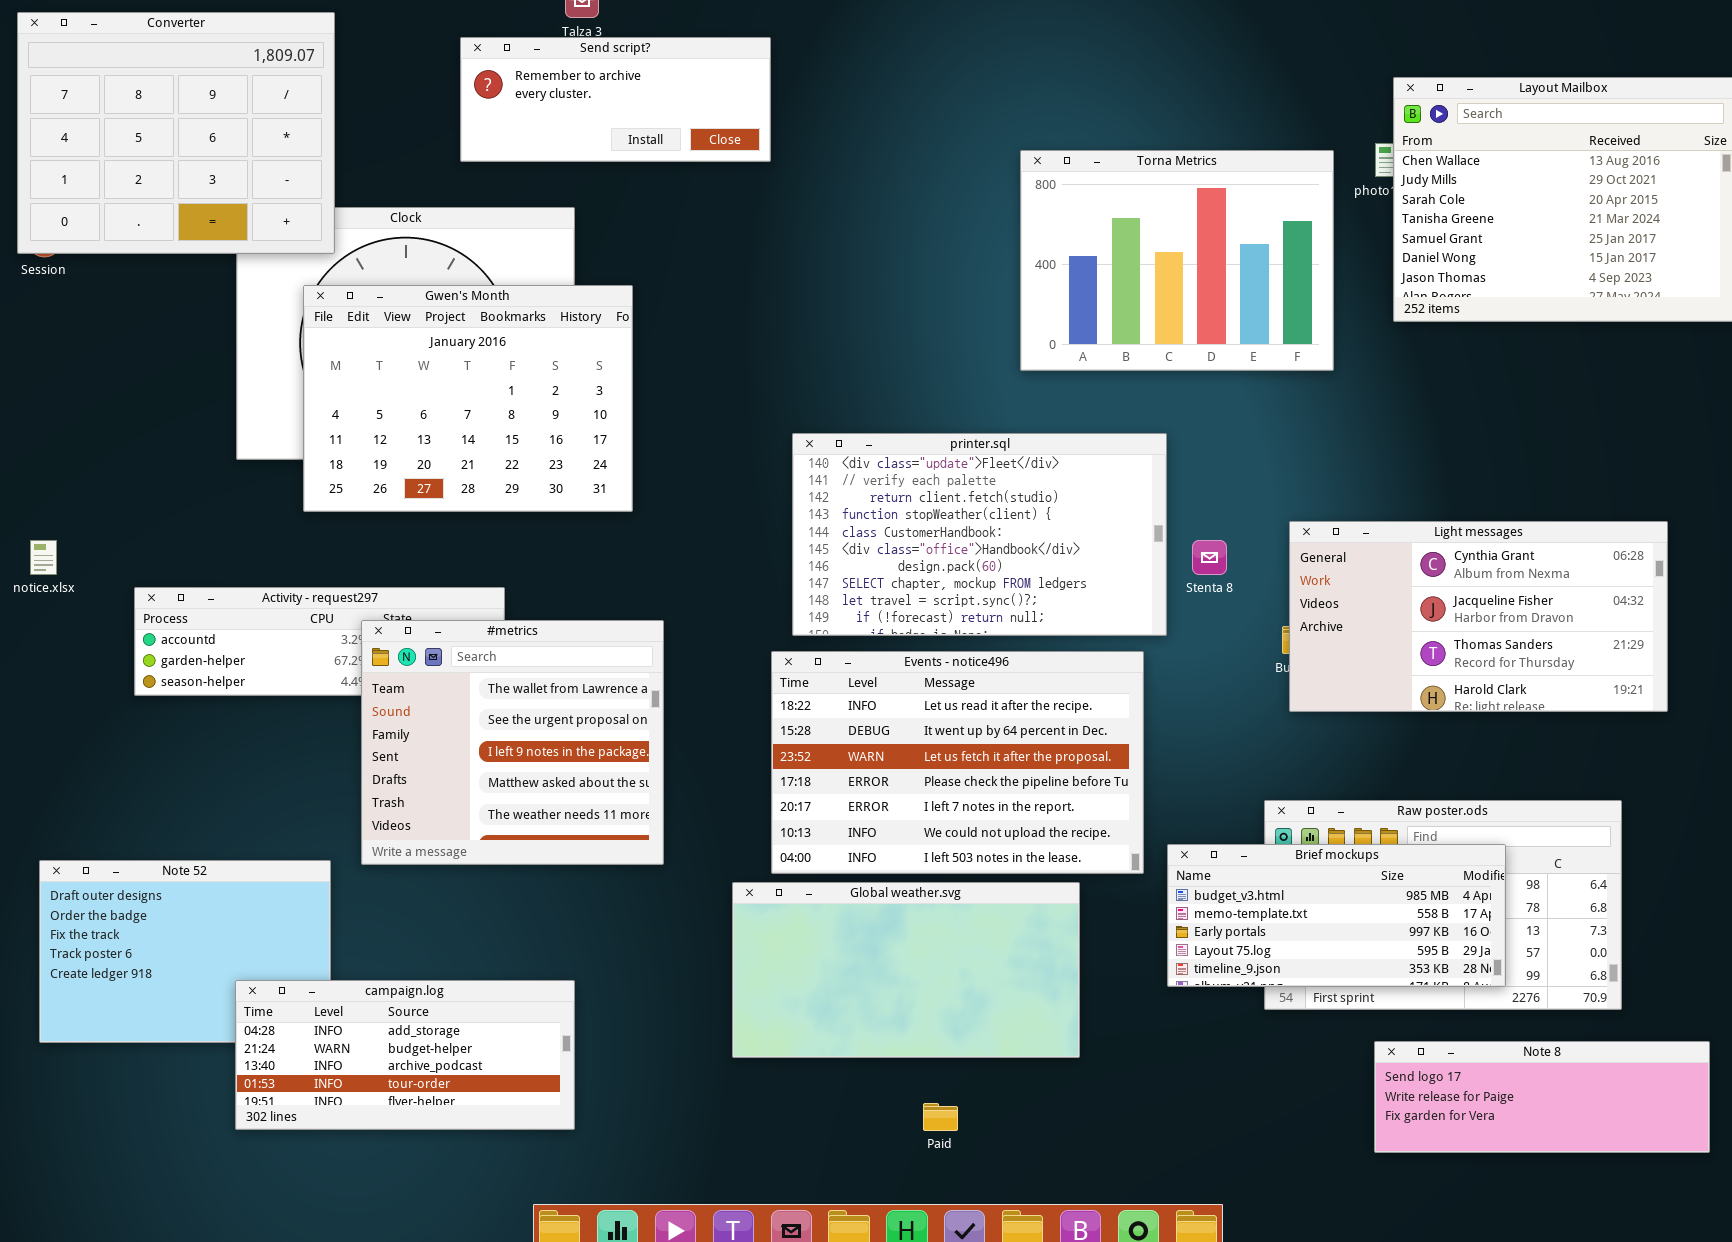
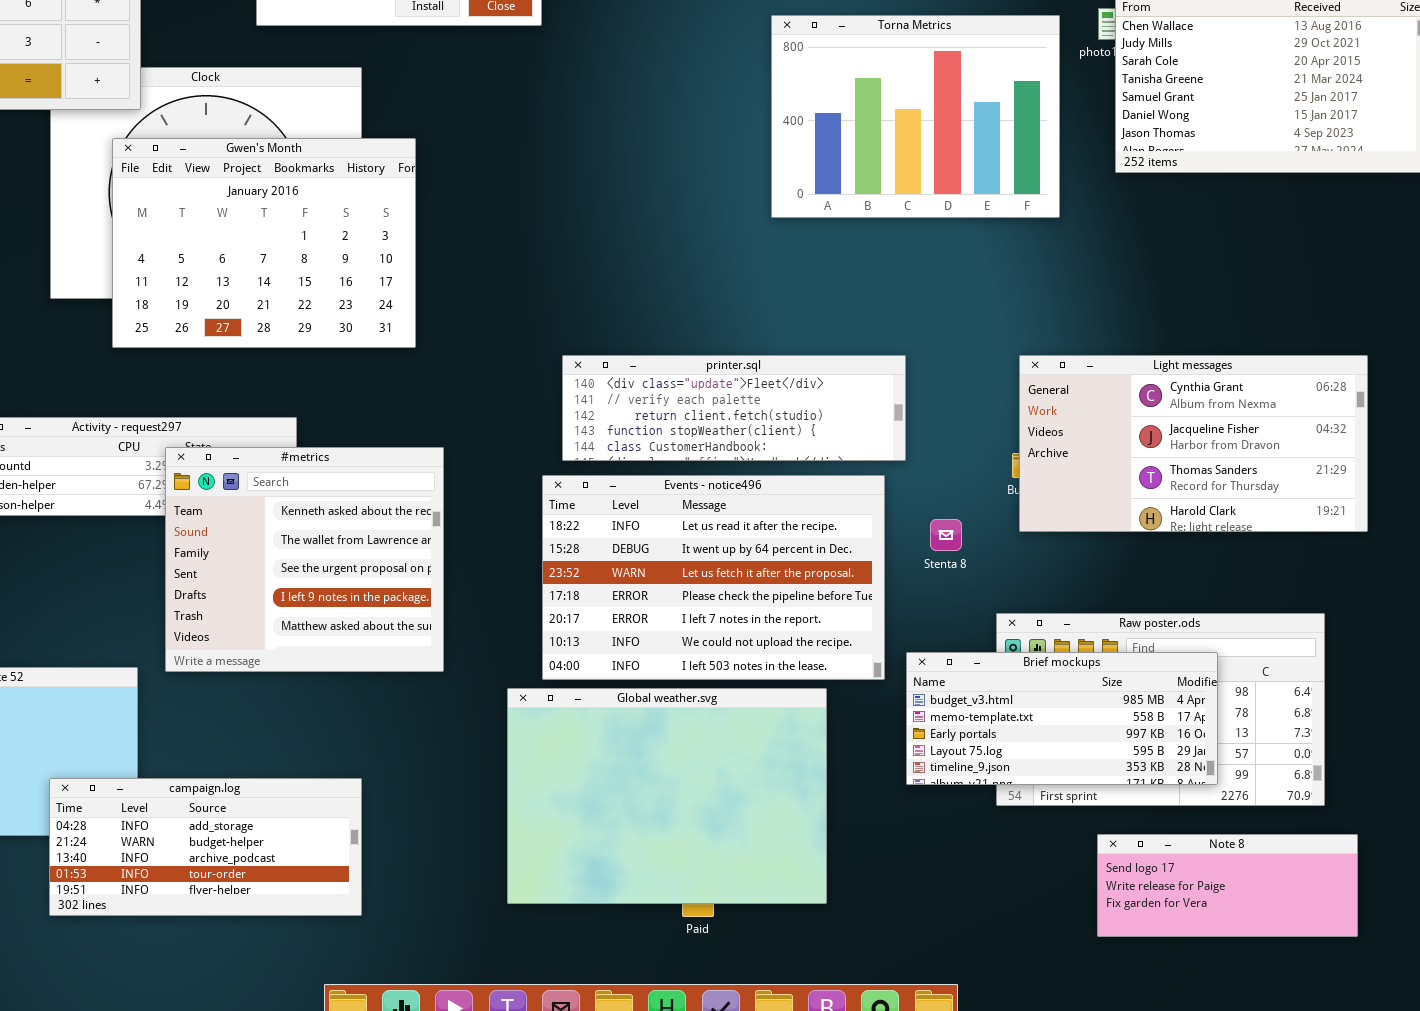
printer.sql: [792,433,1167,636] -> [562,355,906,461], resized
Stenta 8: [1192,540,1227,575] -> [930,519,962,551], moved
#metrics: [361,620,664,865] -> [165,447,444,672], scrolled up 1 row
Global weather.svg: [732,882,1080,1058] -> [507,688,827,904], resized
Note 8: [1374,1041,1710,1153] -> [1097,834,1358,937], resized

